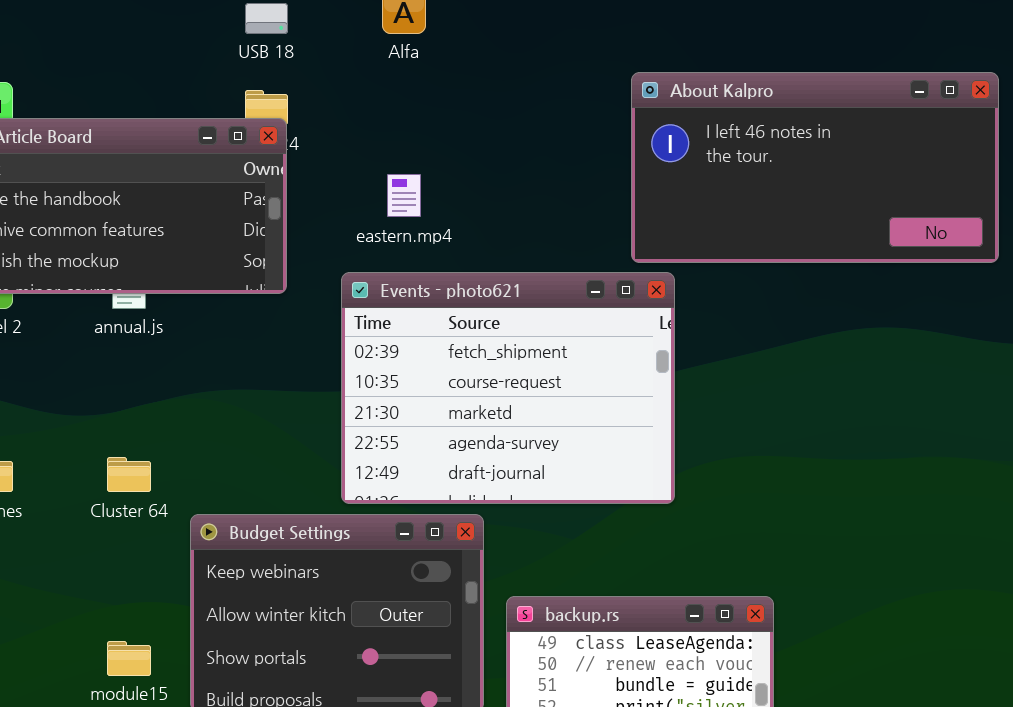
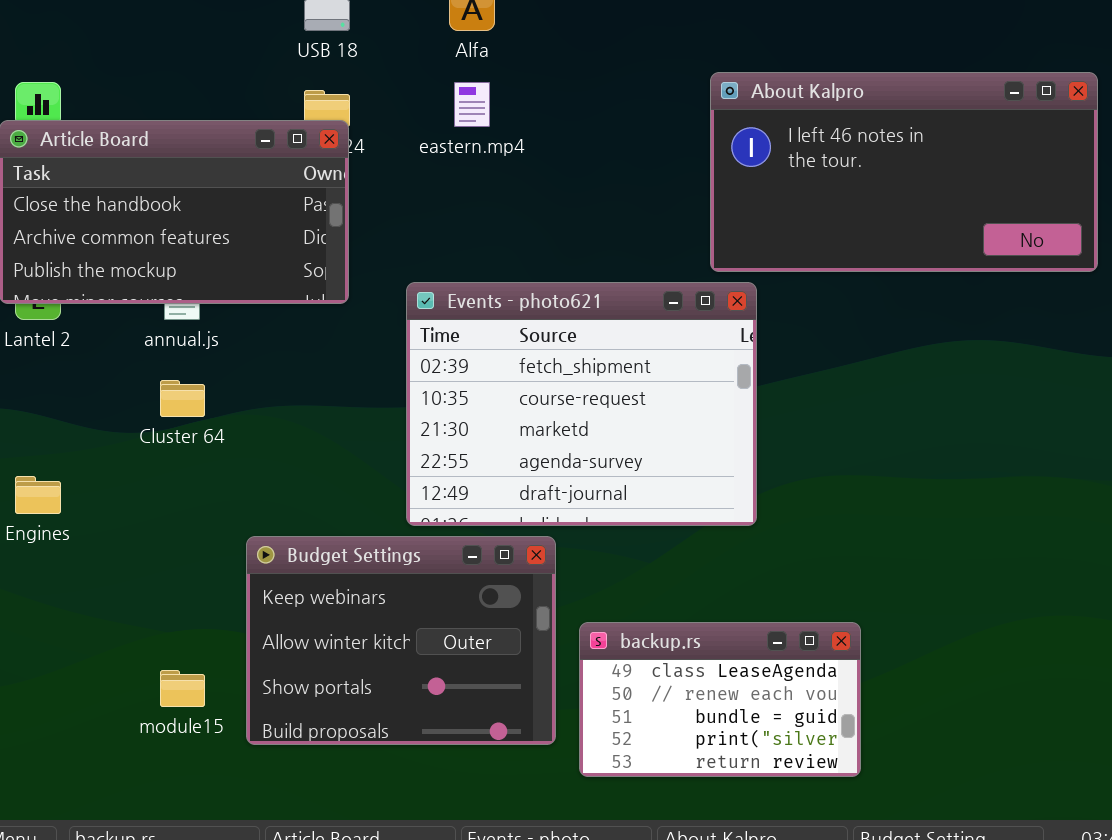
eastern.mp4: [387,174,421,217] -> [454,82,490,127], moved
Cluster 64: [107,457,151,492] -> [160,380,205,417], moved

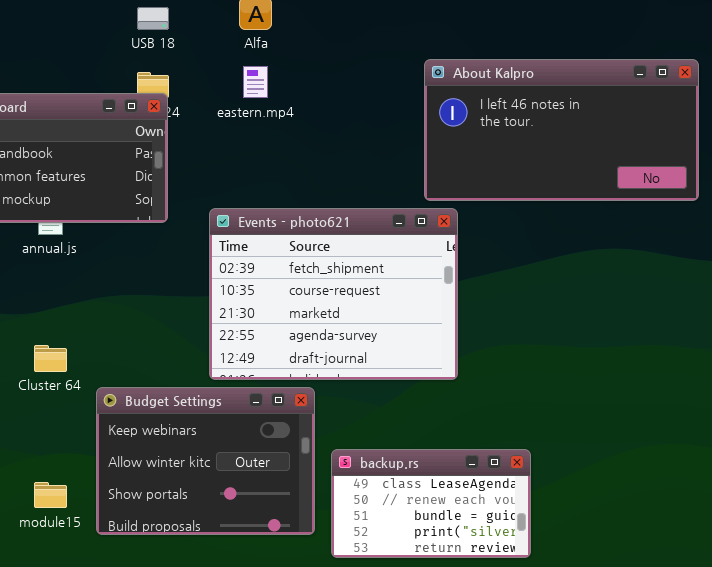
Cluster 64: [160,380,205,417] -> [34,345,67,372], moved

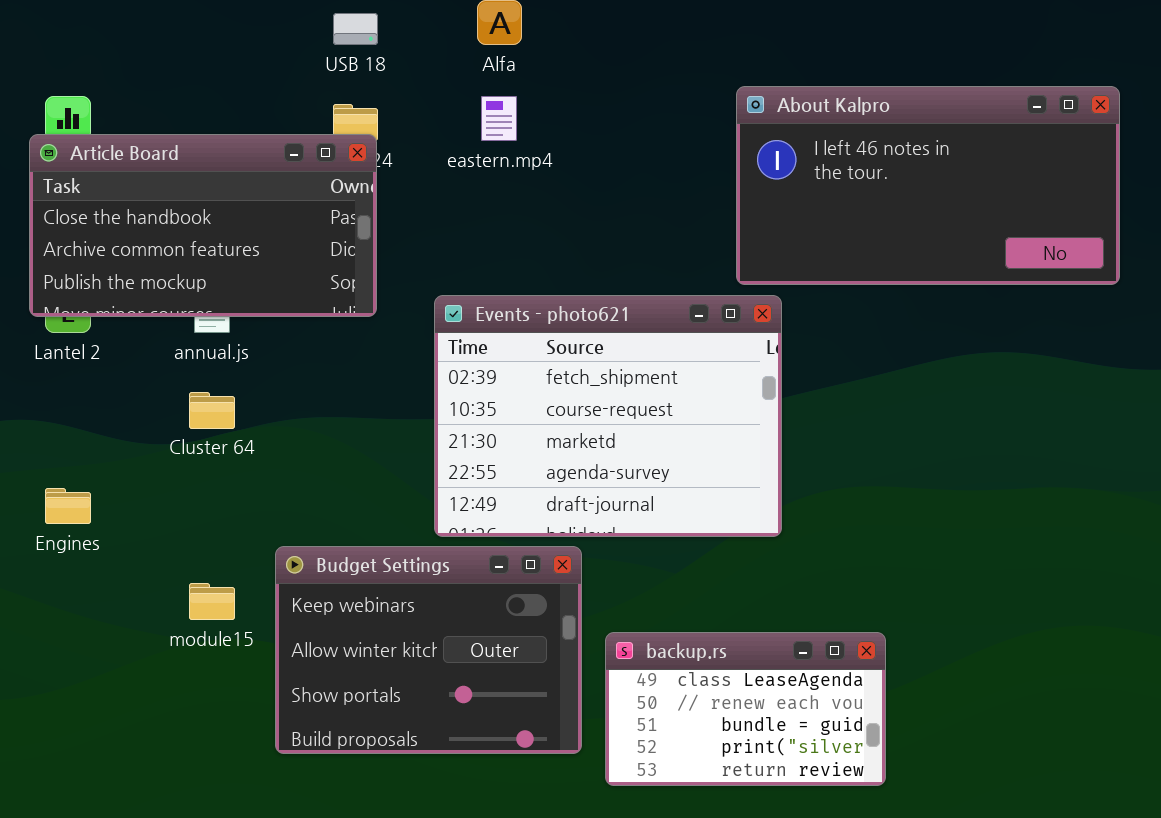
Cluster 64: [34,345,67,372] -> [189,392,235,429], moved
module15: [34,482,67,508] -> [189,583,235,620], moved

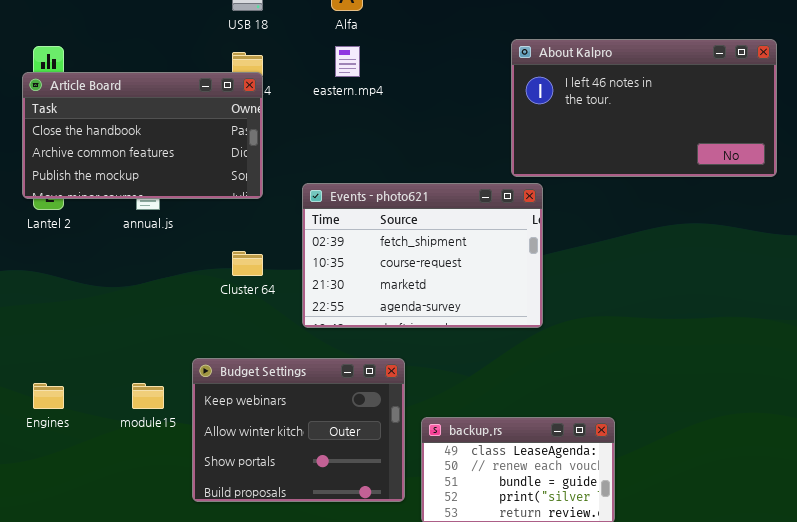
Events - photo621: [434,295,782,537] -> [302,183,543,328], resized
Cluster 64: [189,392,235,429] -> [232,251,263,276], moved
Engines: [45,488,91,524] -> [33,383,64,409], moved

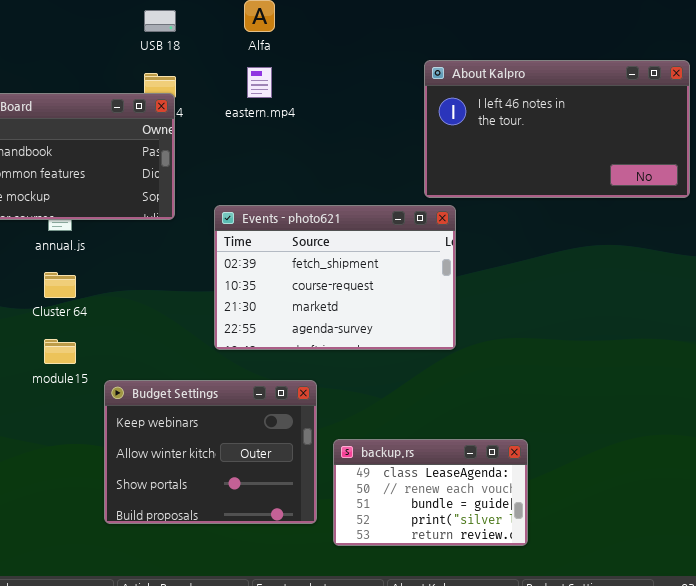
Cluster 64: [232,251,263,276] -> [44,272,76,298], moved
module15: [132,383,164,409] -> [44,339,76,364], moved

